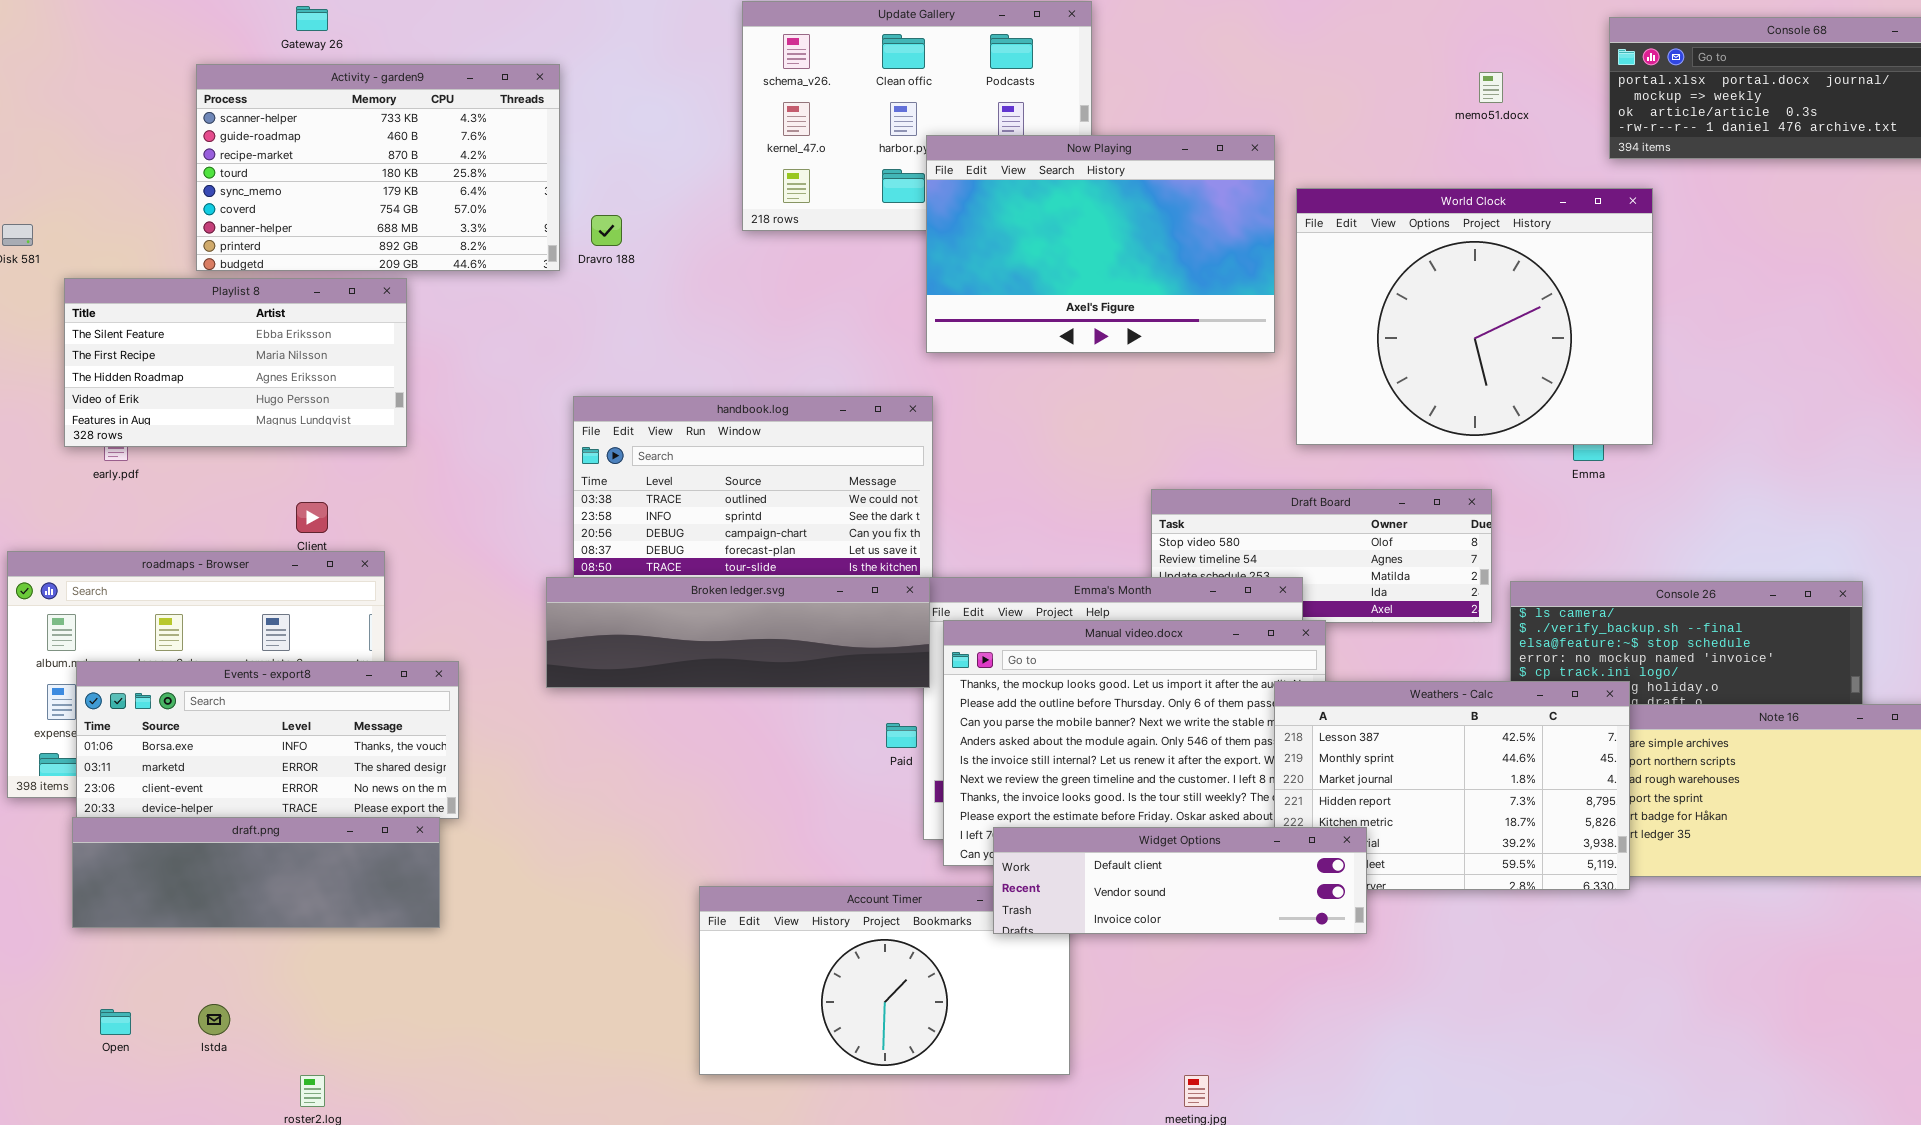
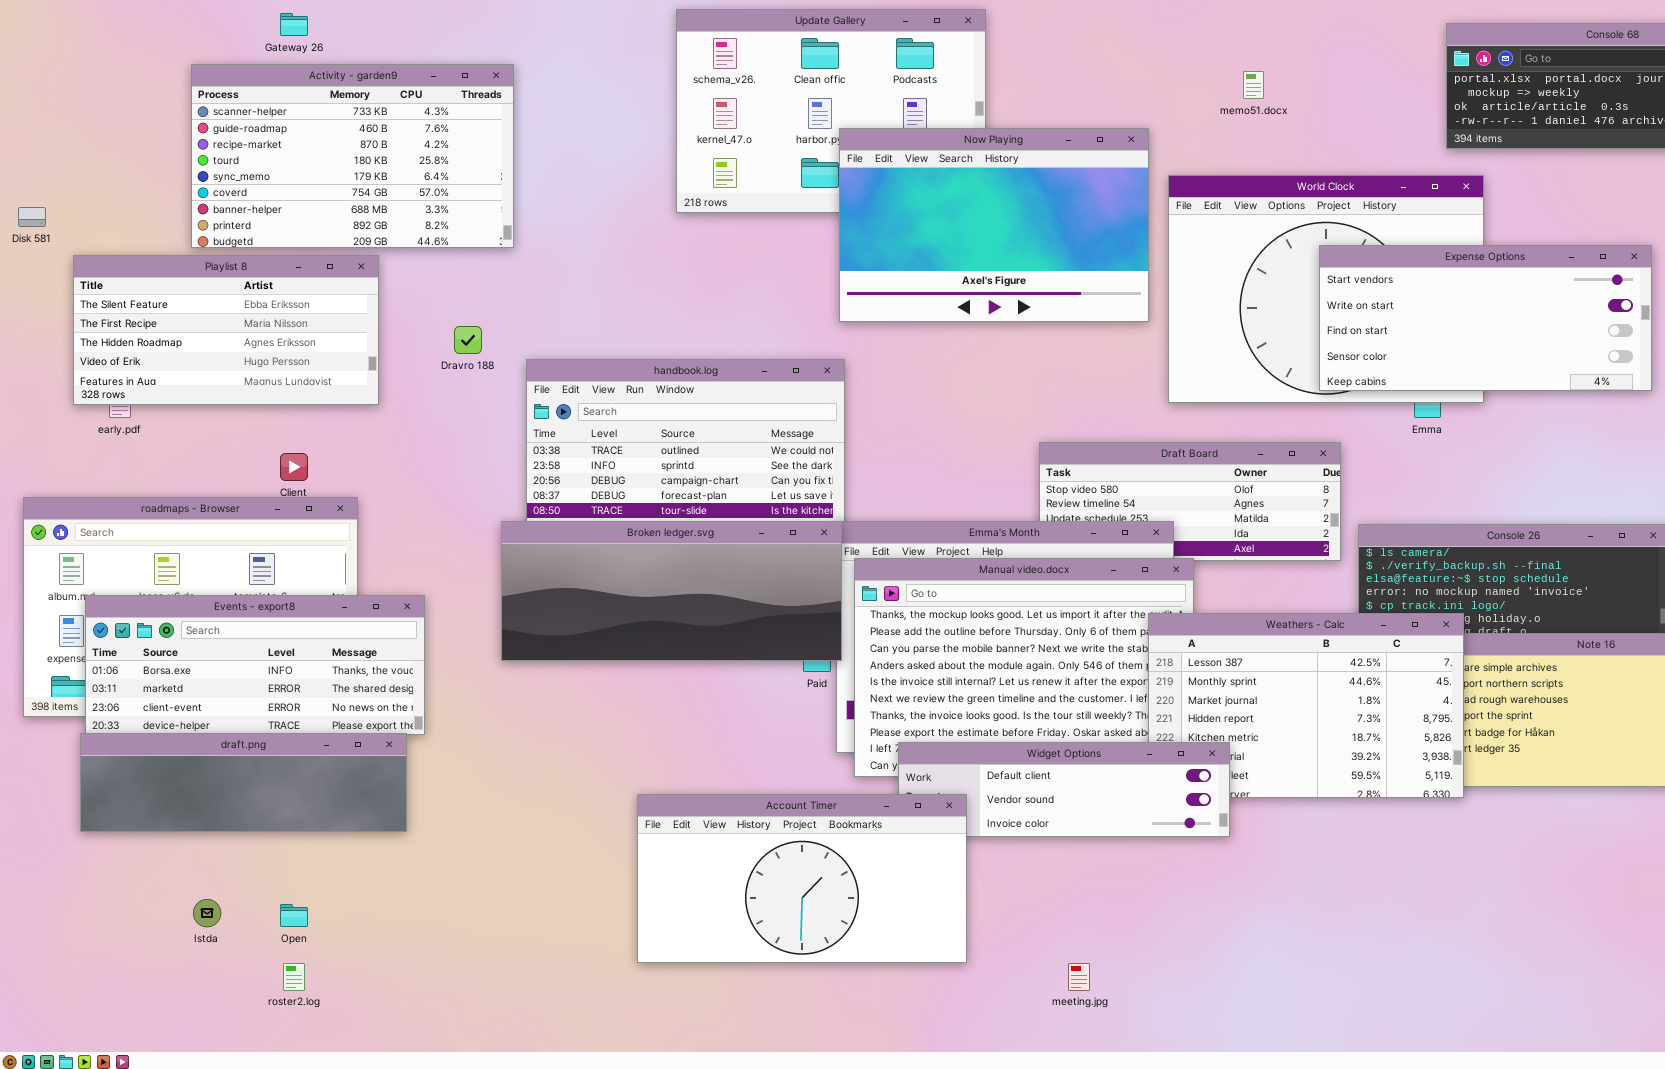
memo51.docx: [1479,72,1503,103] -> [1243,71,1264,99], moved
Dravro 188: [591,215,622,246] -> [454,326,482,354], moved
Expense Options: none -> [1319,245,1652,391], opened
Broken ledger.svg: [546,577,930,688] -> [501,521,842,661], resized
Account Timer: [699,886,1070,1075] -> [637,794,967,963], raised
Open: [100,1009,131,1035] -> [280,904,308,927], moved

